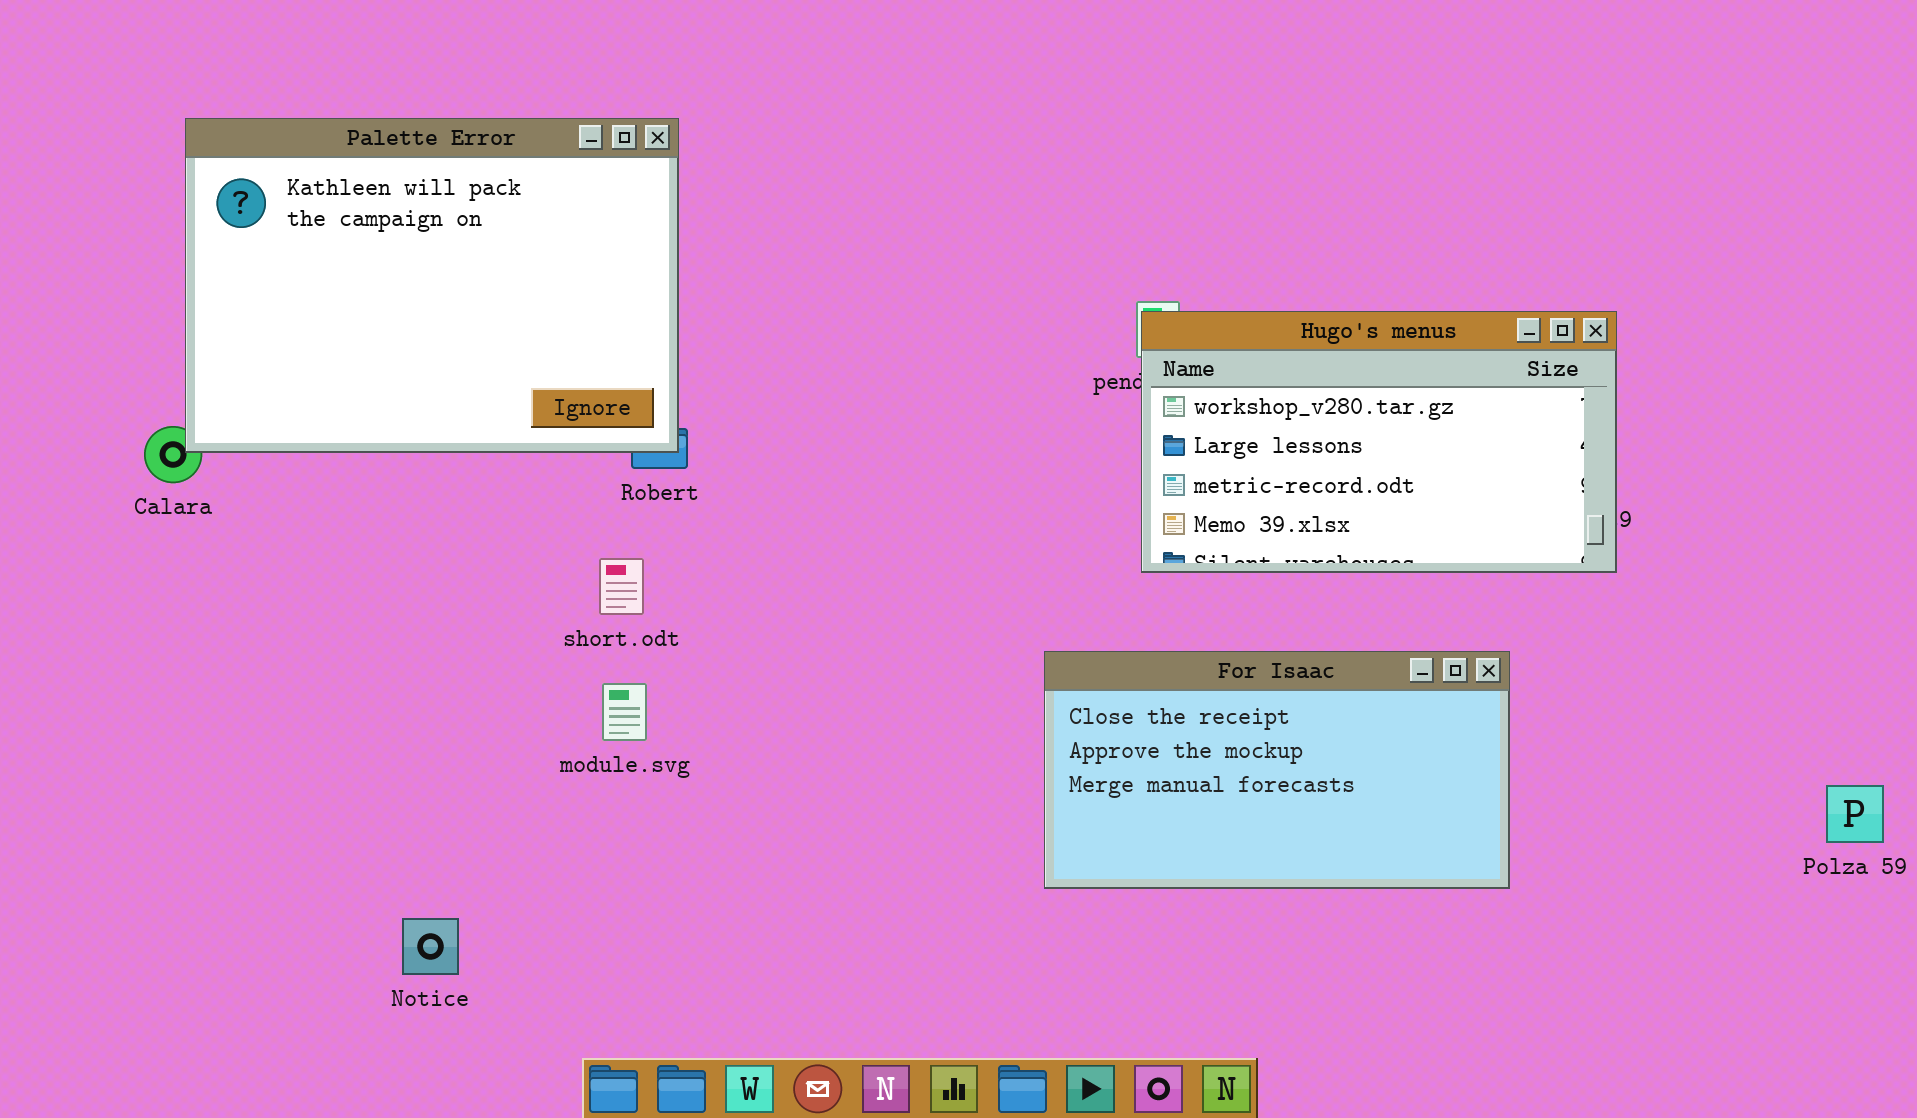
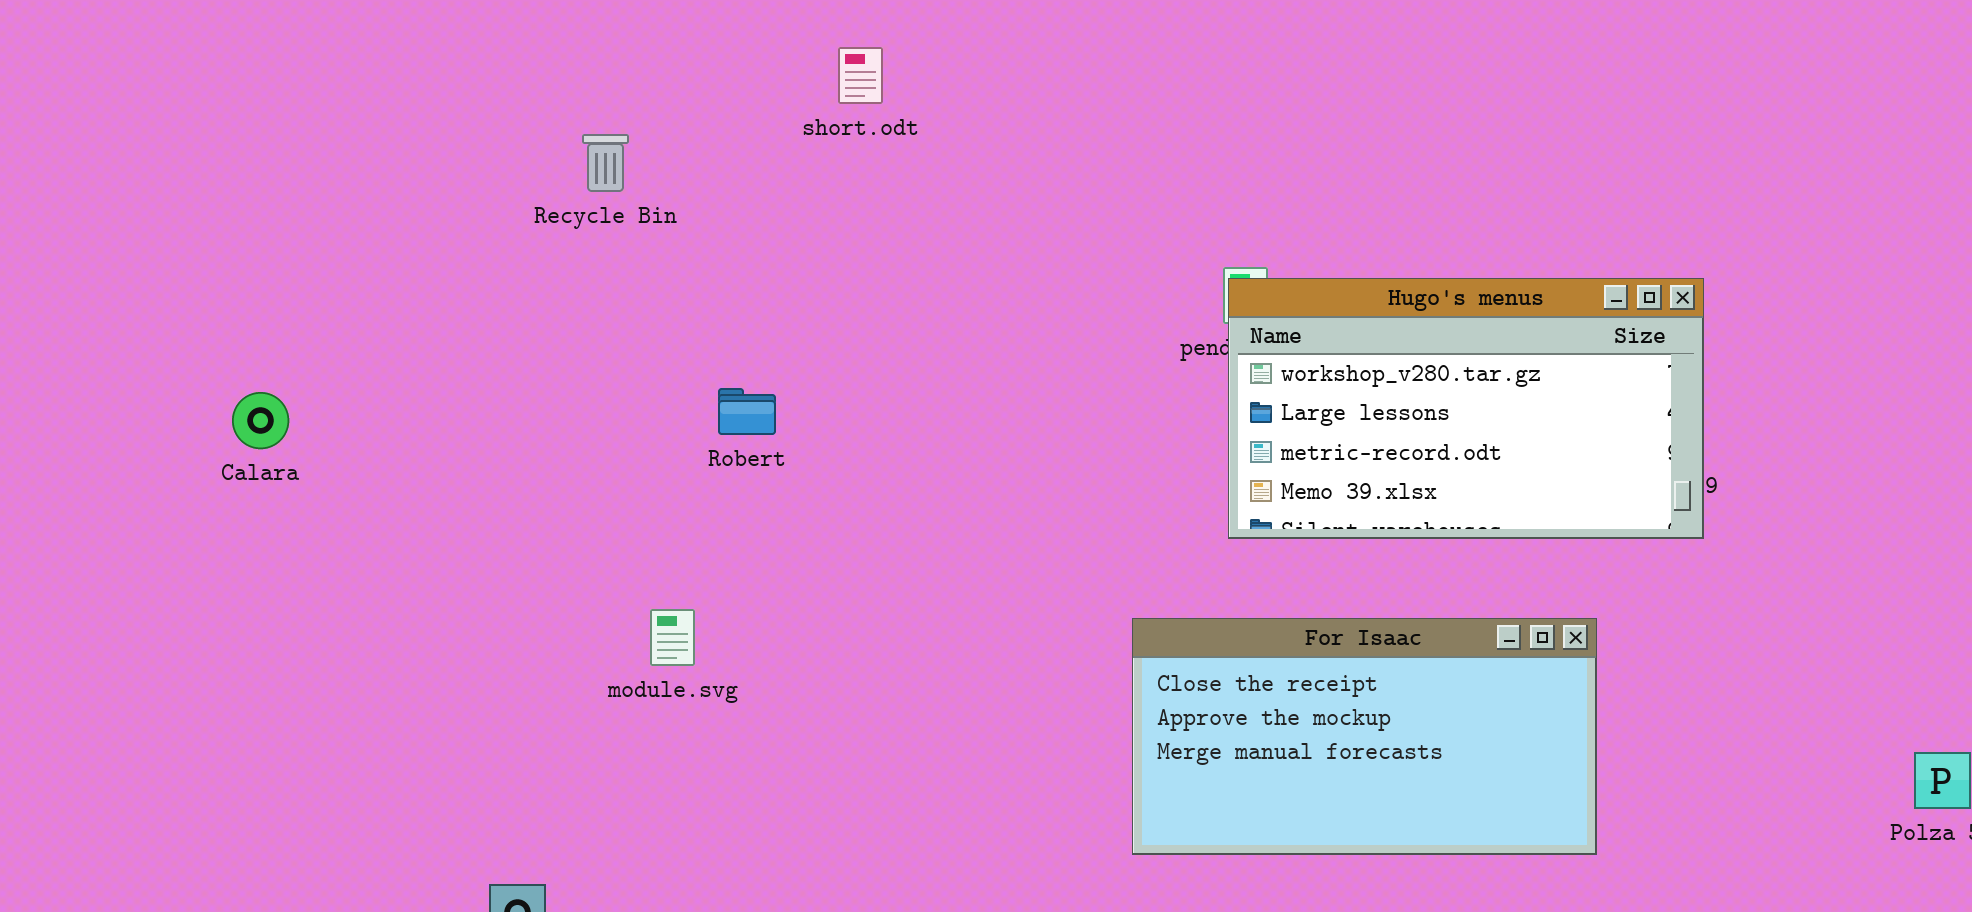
Palette Error: [185,118,679,453] -> none, closed
short.odt: [599,558,644,615] -> [838,47,883,104], moved
module.svg: [602,683,647,741] -> [650,609,695,666], moved

